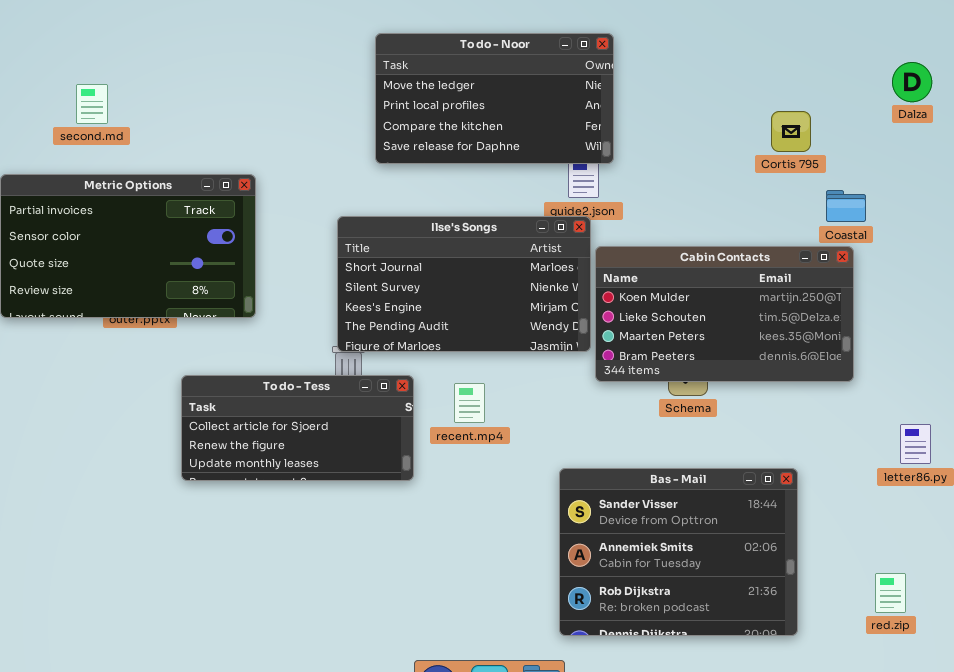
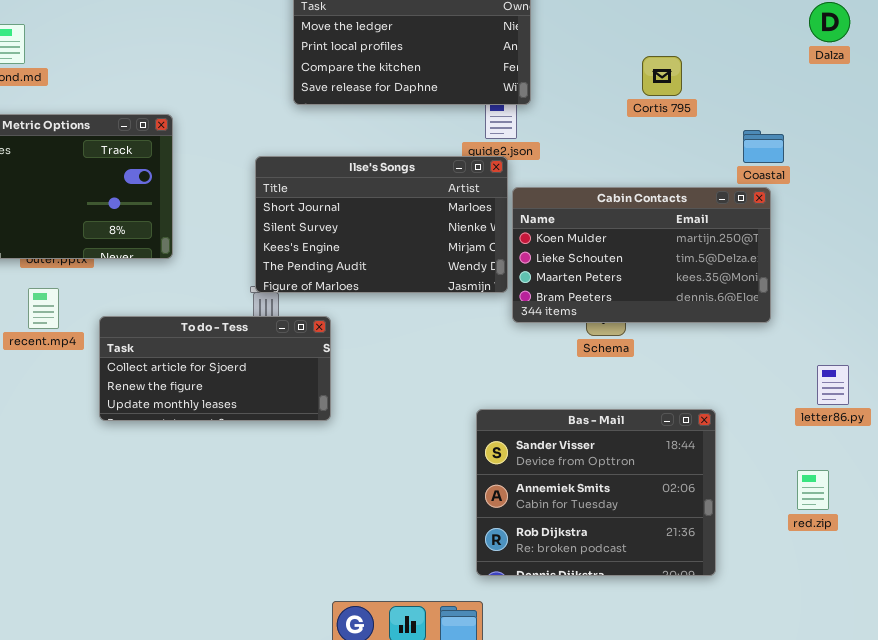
Cortis 795: [771,111,811,152] -> [642,56,682,96], moved
recent.mp4: [454,383,485,423] -> [28,288,59,329], moved
red.zip: [875,573,906,613] -> [797,470,829,510], moved

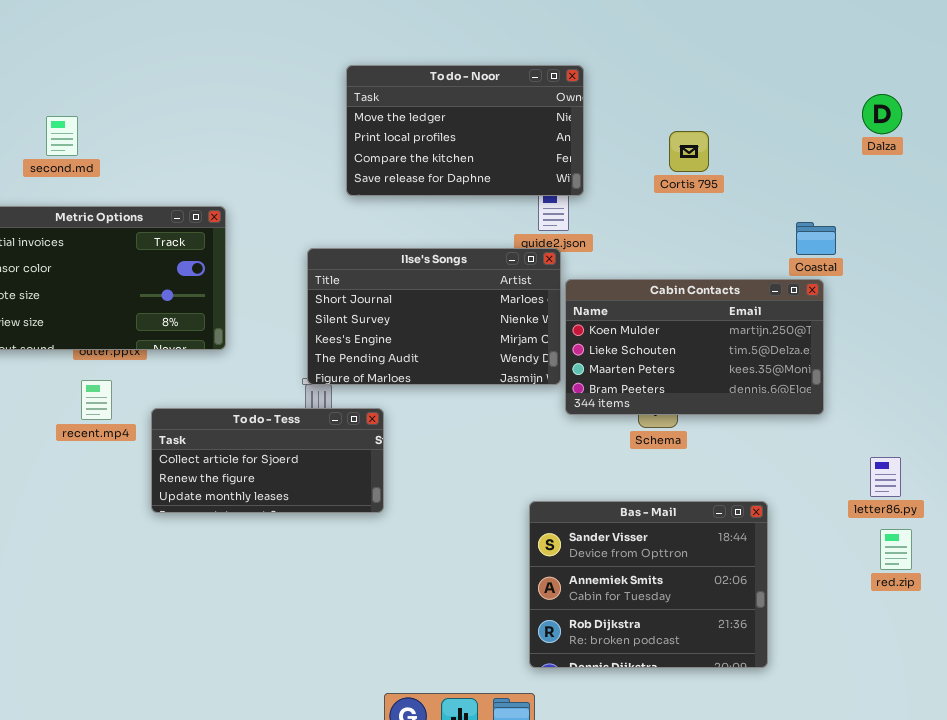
Cortis 795: [642,56,682,96] -> [669,131,709,172], moved
red.zip: [797,470,829,510] -> [880,529,912,570], moved

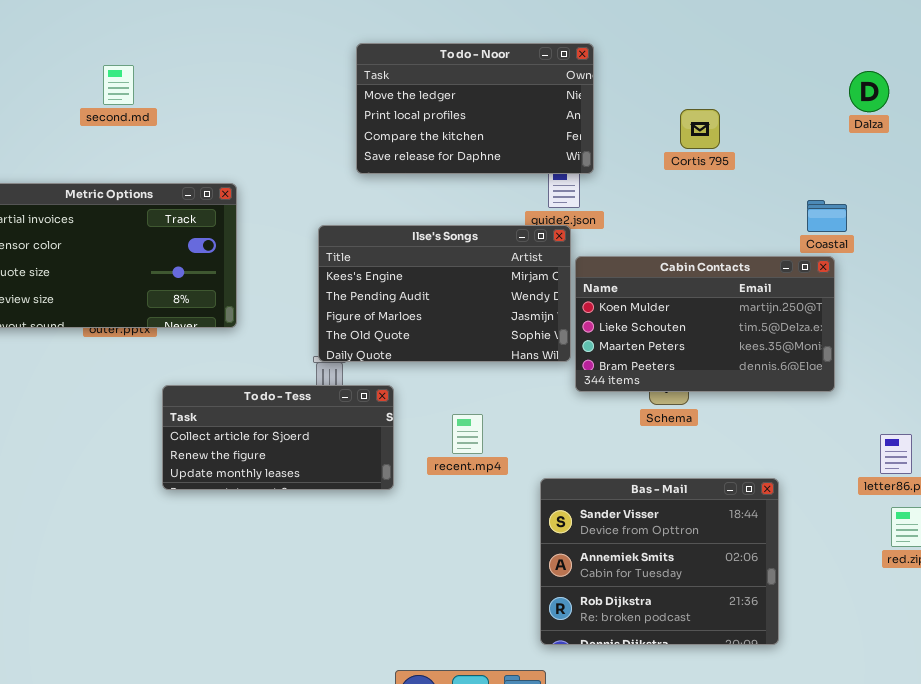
Dalza: [862,94,902,134] -> [849,71,889,112], moved
second.md: [46,116,78,156] -> [103,65,134,105], moved
Ilse's Songs: [307,248,561,385] -> [318,225,571,362], scrolled down 2 rows
recent.mp4: [81,380,112,420] -> [452,414,483,454], moved

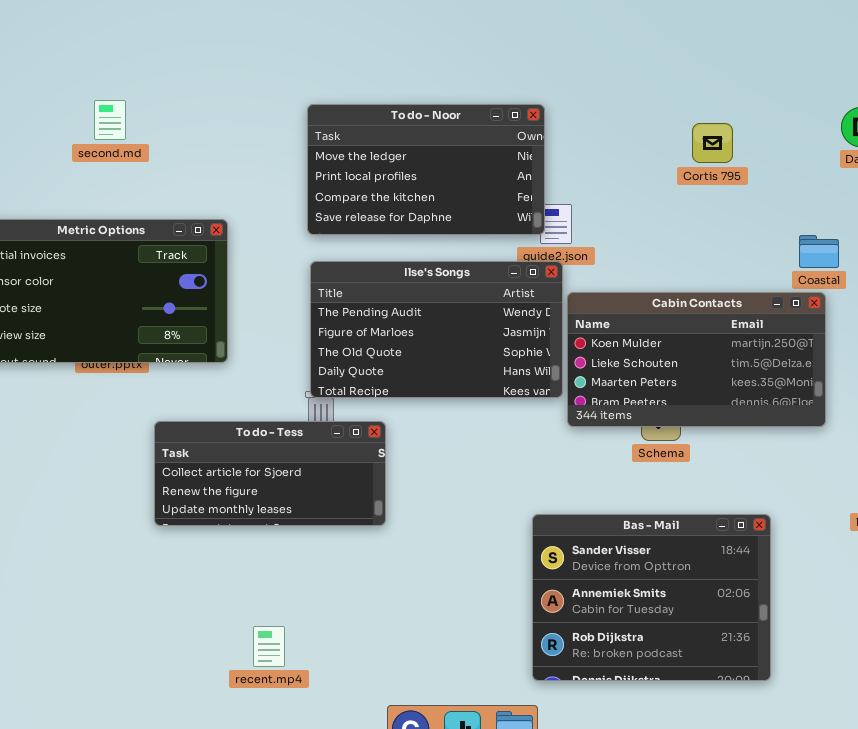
To do - Noor: [356,43,594,174] -> [307,104,545,235], moved
Cortis 795: [680,109,720,149] -> [692,123,733,163], moved
Ilse's Songs: [318,225,571,362] -> [310,261,563,398], scrolled down 1 row
recent.mp4: [452,414,483,454] -> [253,626,285,667], moved

